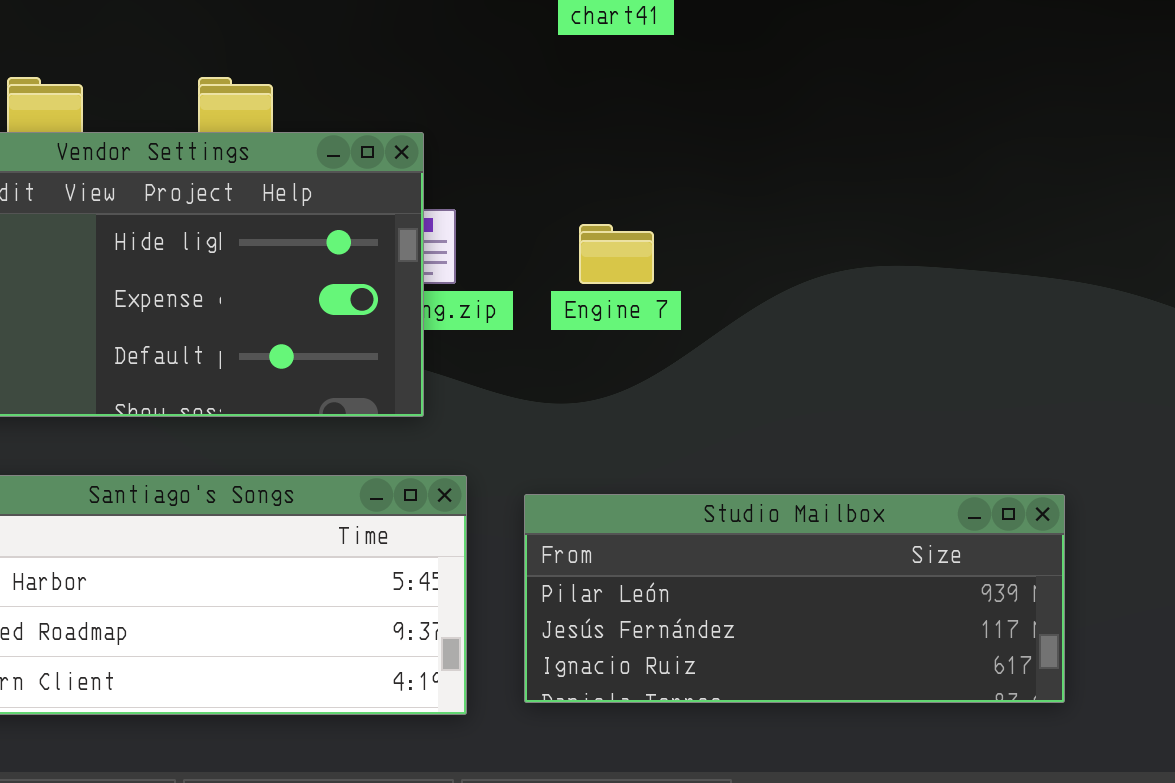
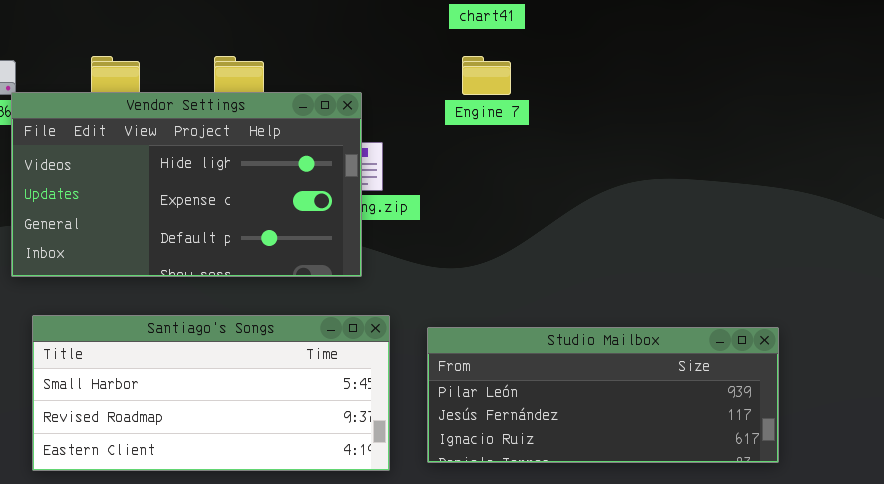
Engine 7: [579,224,654,284] -> [462,56,511,95], moved

